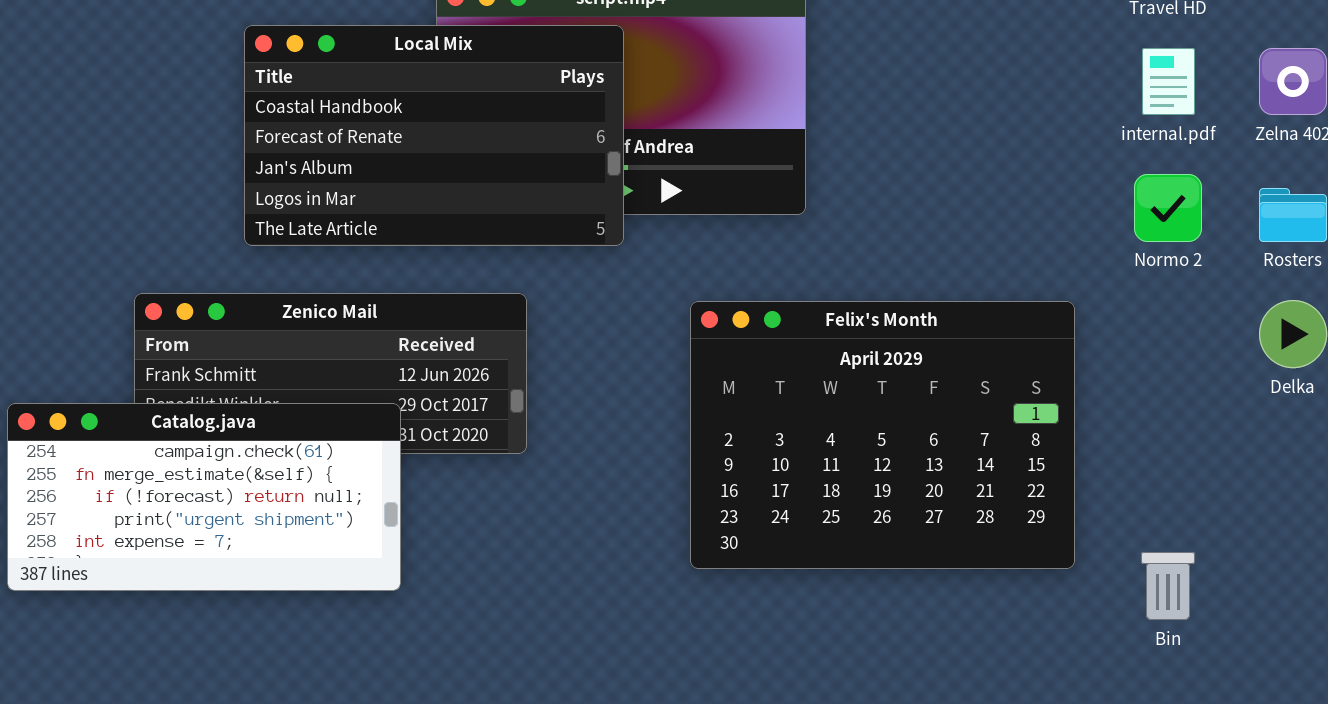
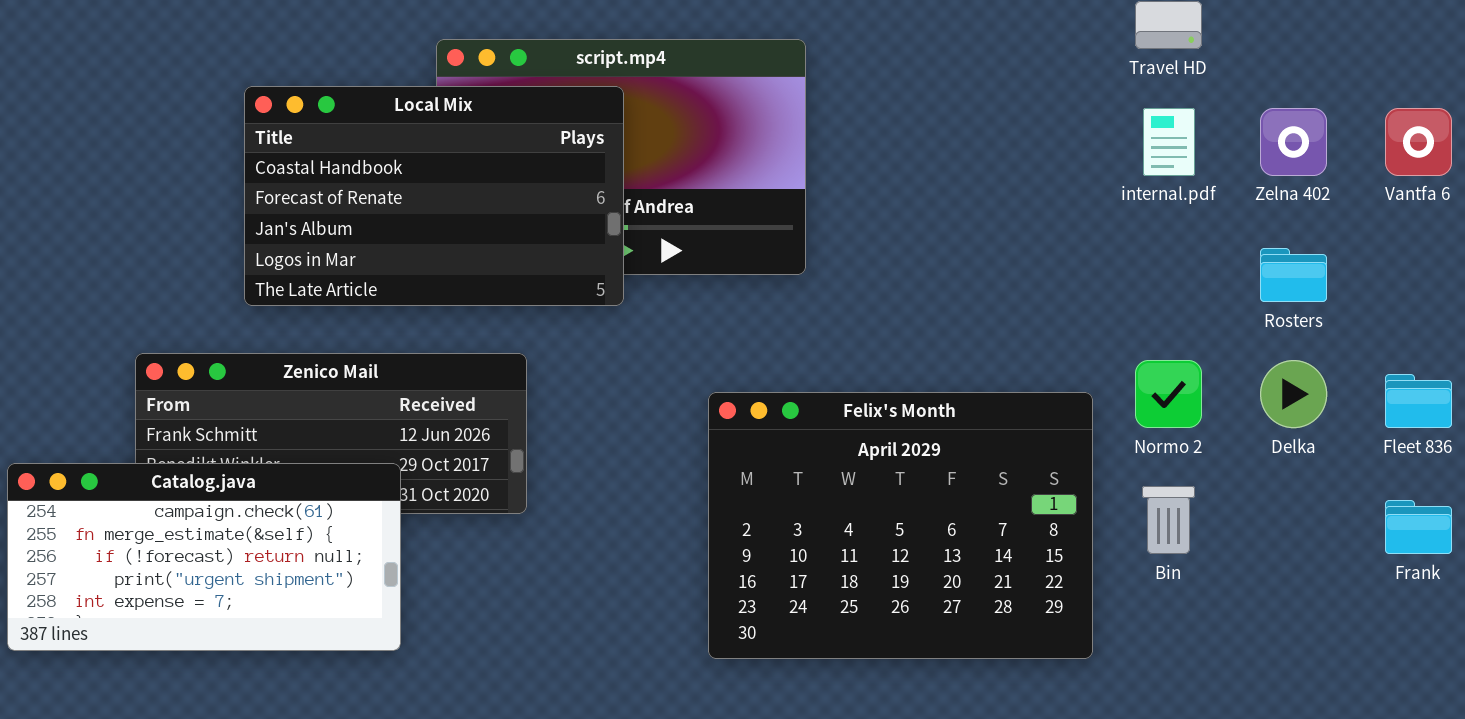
Normo 2: [1134,174,1202,242] -> [1135,360,1202,428], moved
Felix's Month: [690,301,1075,569] -> [708,392,1093,659], moved
Bin: [1141,552,1195,620] -> [1142,486,1195,554], moved

